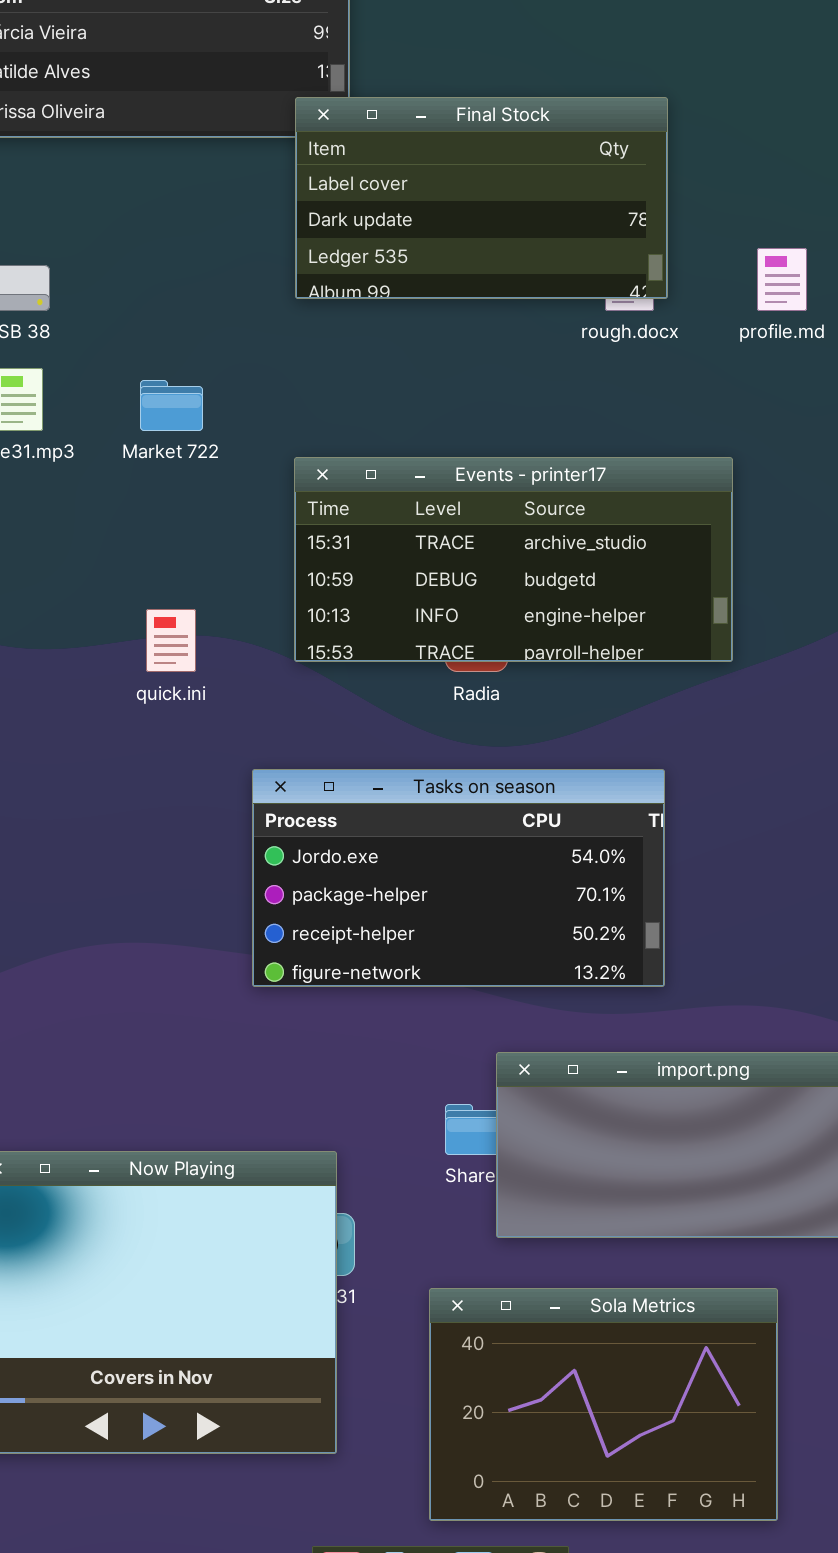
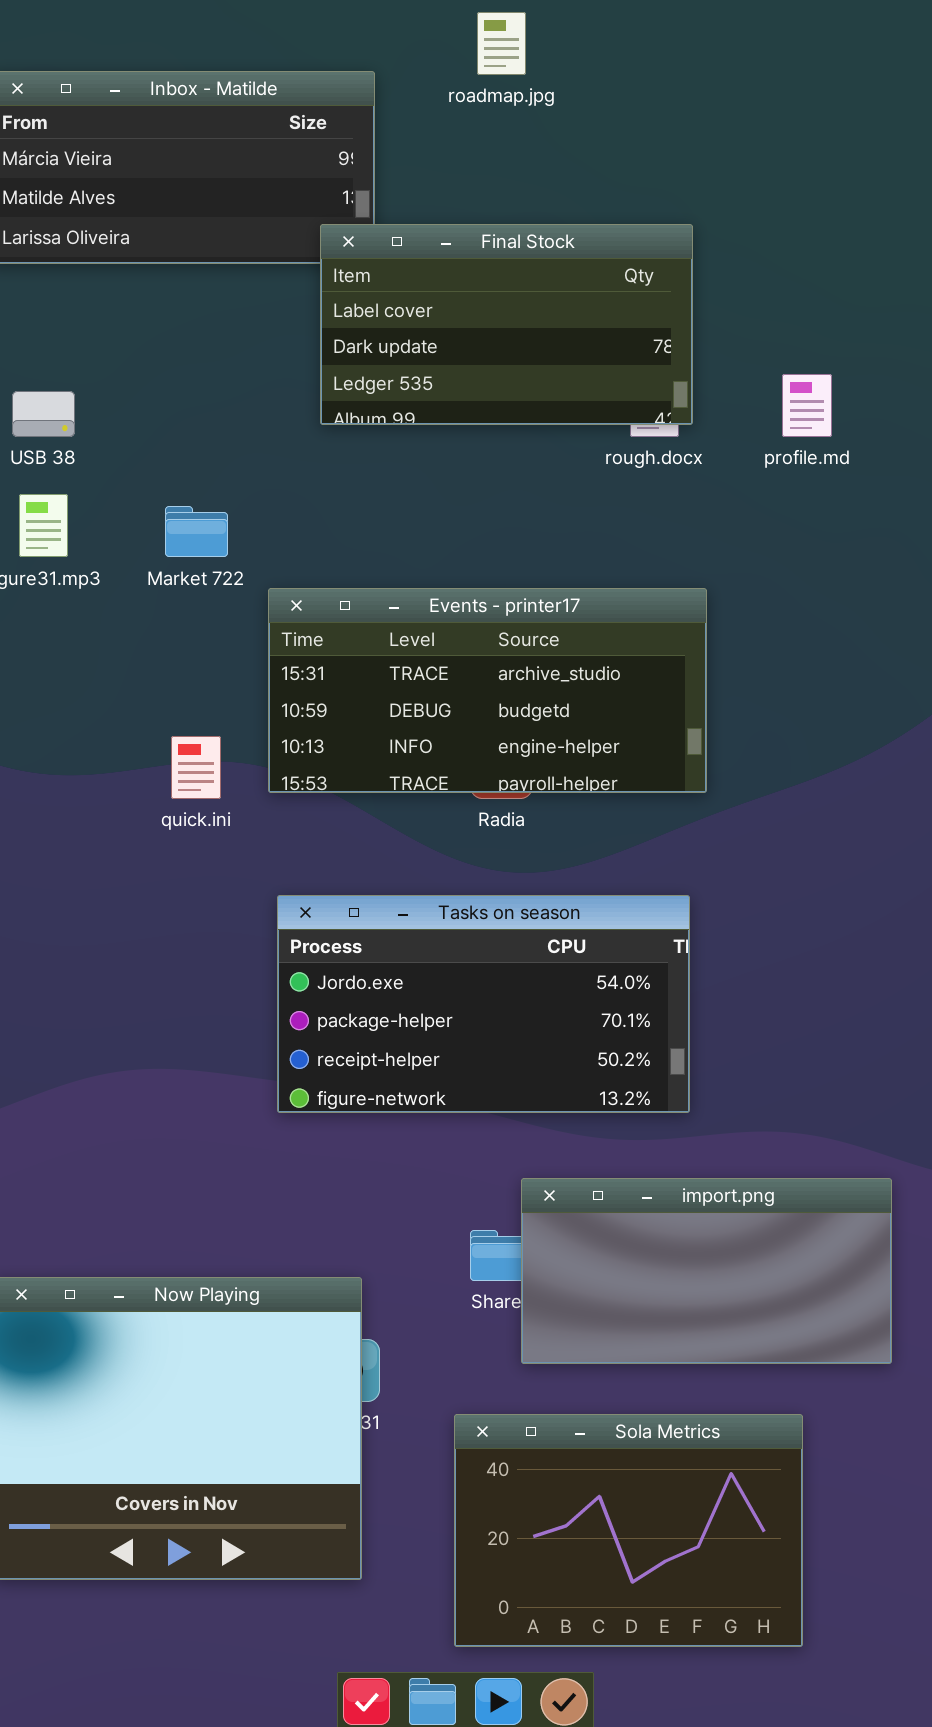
Events - printer17: [294,457,733,662] -> [268,588,707,793], moved

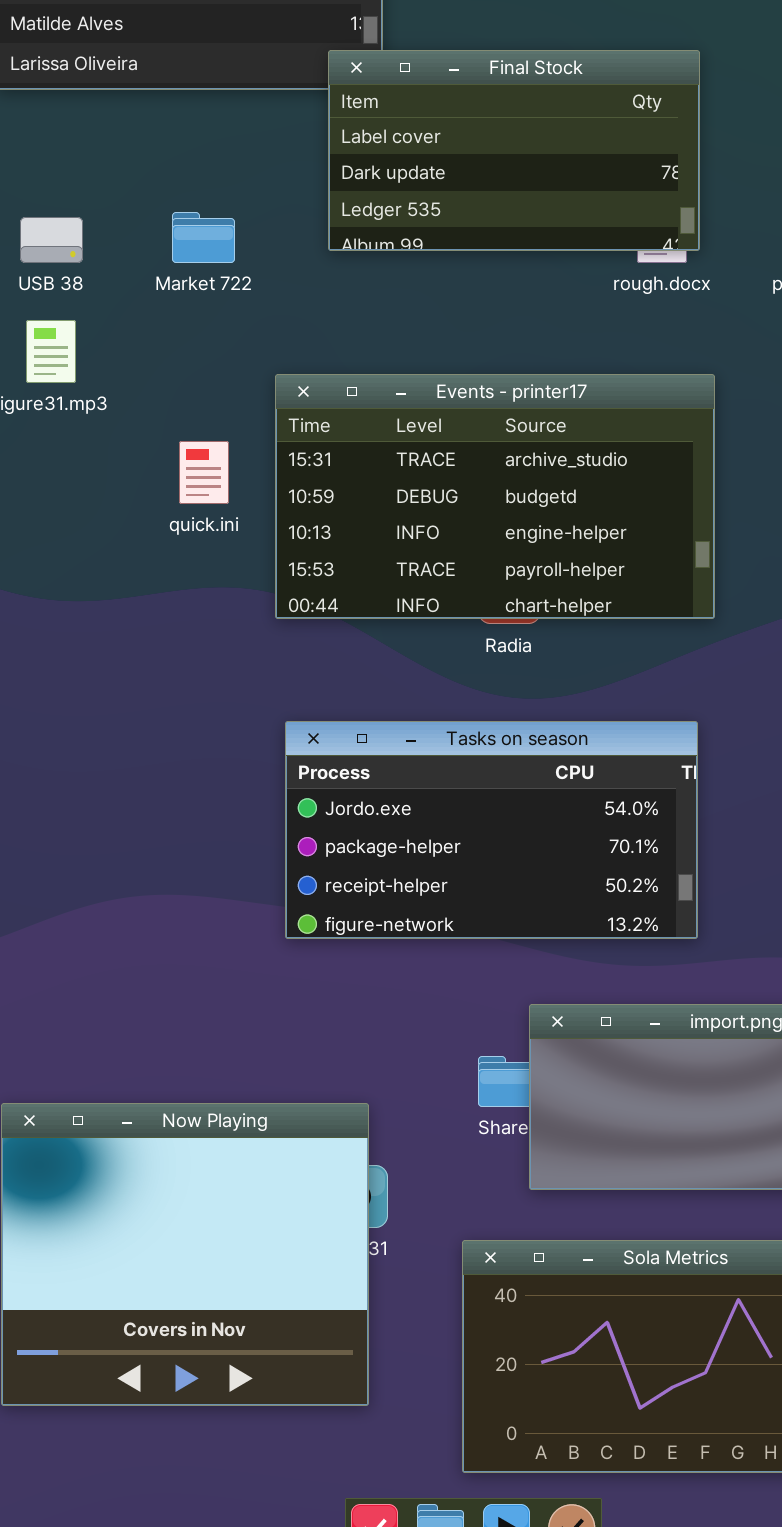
Market 722: [165,506,228,557] -> [172,212,235,263], moved
Events - printer17: [268,588,707,793] -> [275,374,715,619], resized
quick.ini: [171,736,221,799] -> [179,441,229,504], moved

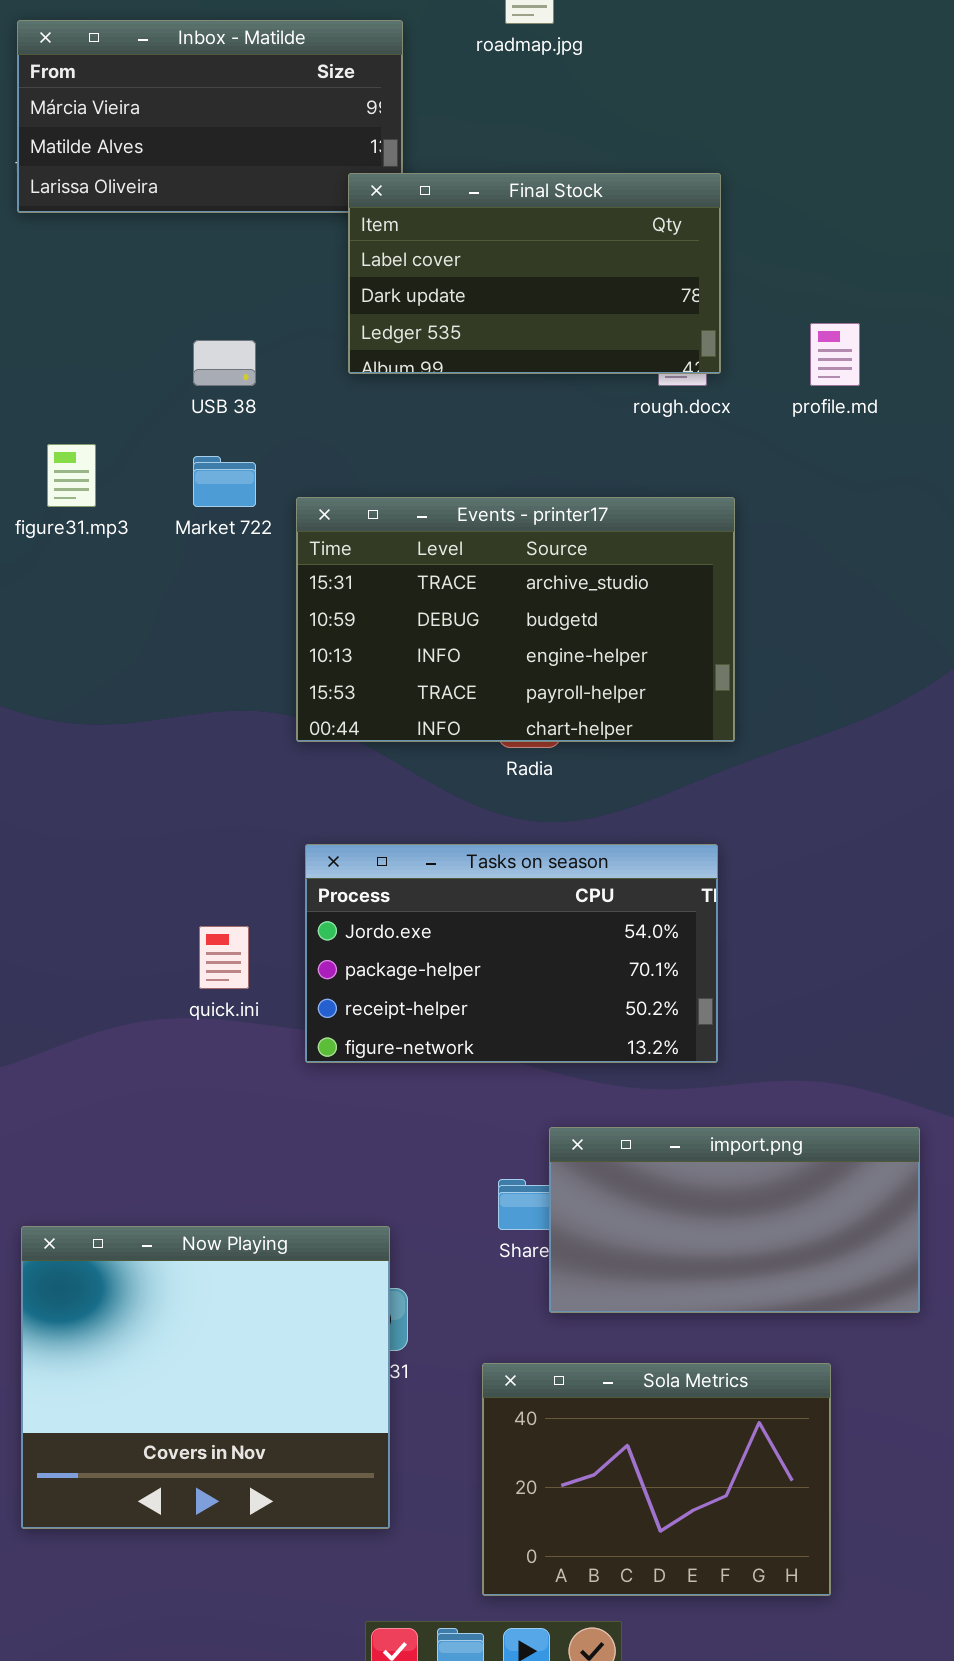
Market 722: [172,212,235,263] -> [193,456,256,507], moved
USB 38: [20,217,83,263] -> [193,340,256,386], moved
quick.ini: [179,441,229,504] -> [199,926,249,989], moved

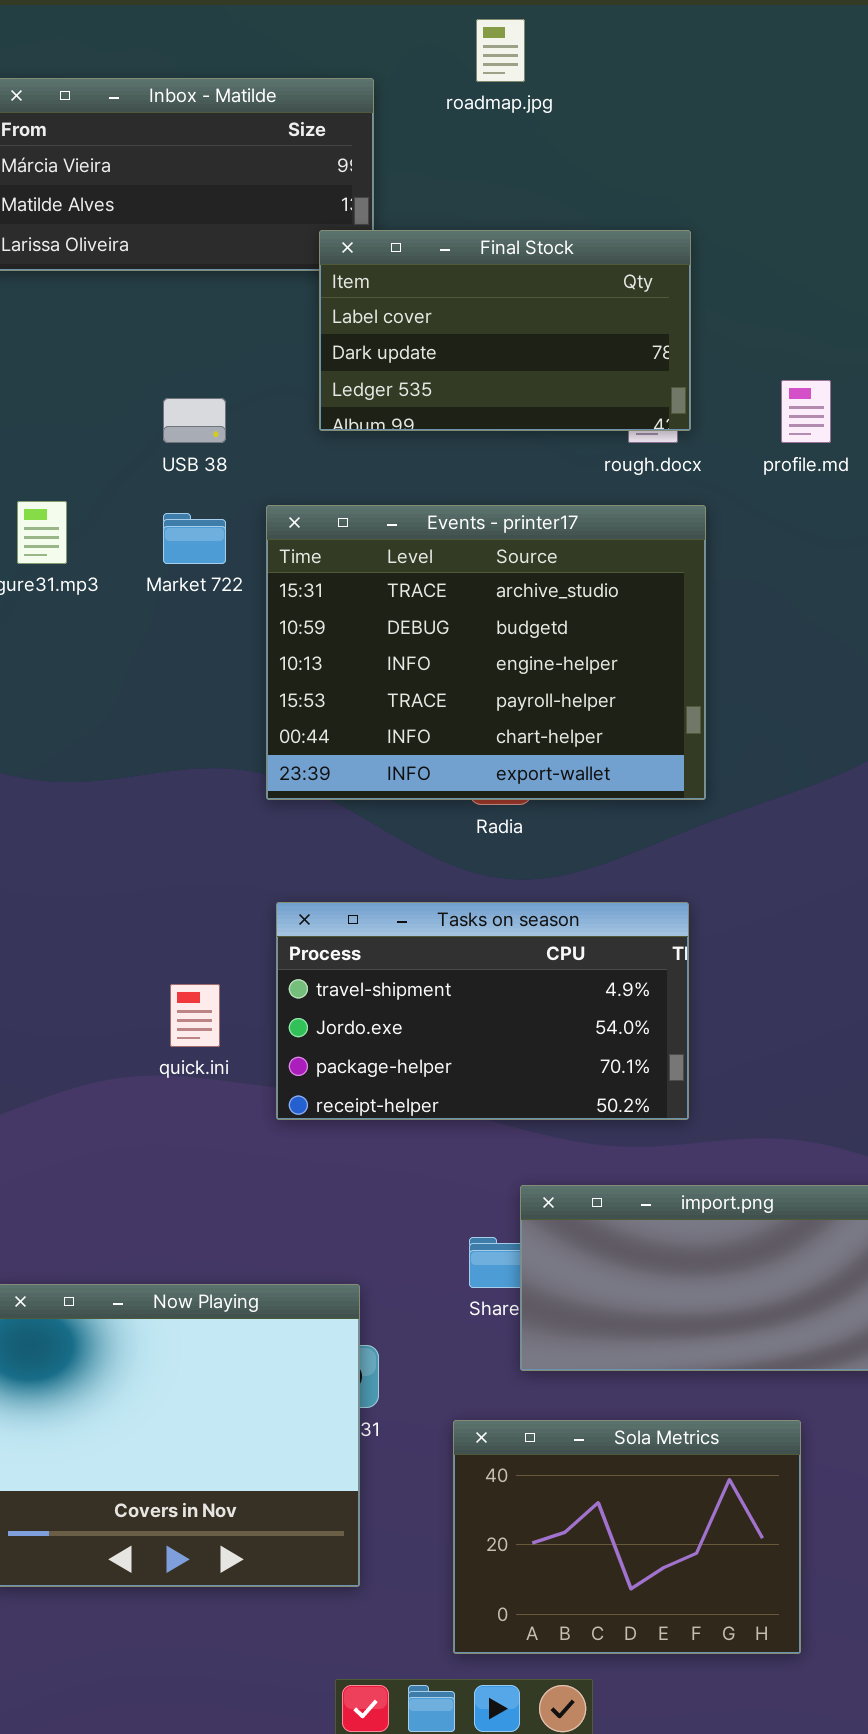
Events - printer17: [296,497,735,742] -> [266,505,706,800], resized
Tasks on season: [305,844,718,1063] -> [276,902,689,1120], scrolled up 1 row

